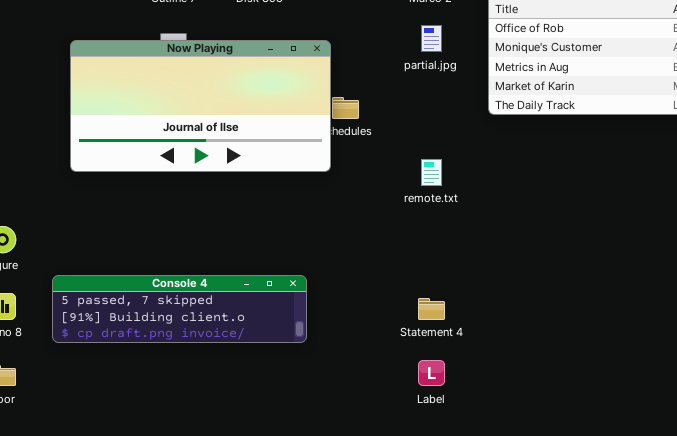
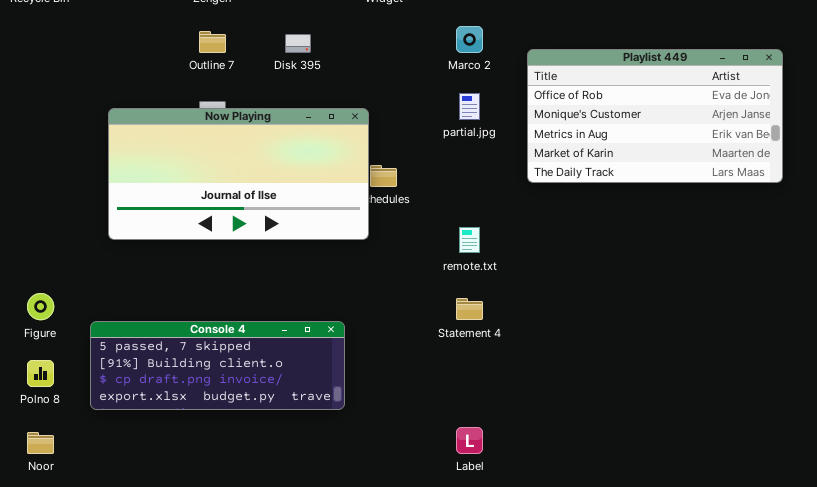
Console 4: [52,275,307,343] -> [90,321,345,410], resized
Statement 4: [418,298,445,320] -> [456,298,483,320], moved

